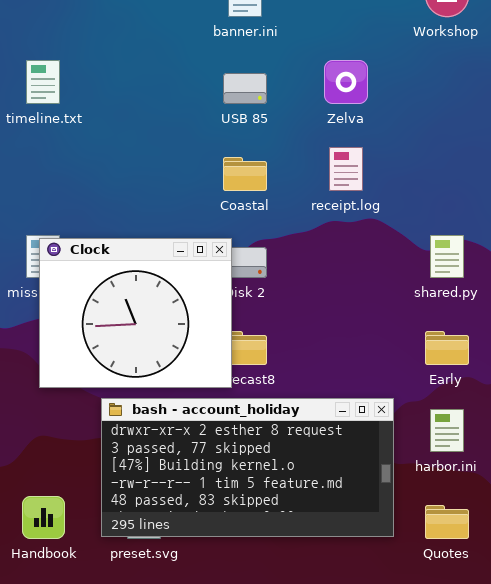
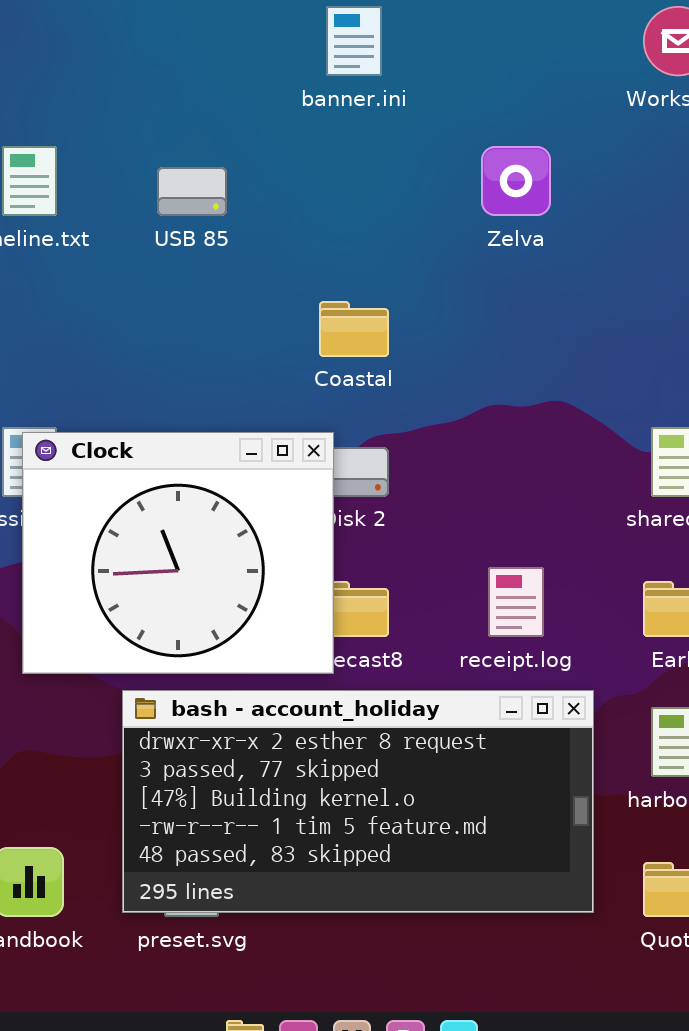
USB 85: [223,73,267,104] -> [157,167,227,216], moved
receipt.log: [329,147,363,191] -> [488,567,544,637], moved

